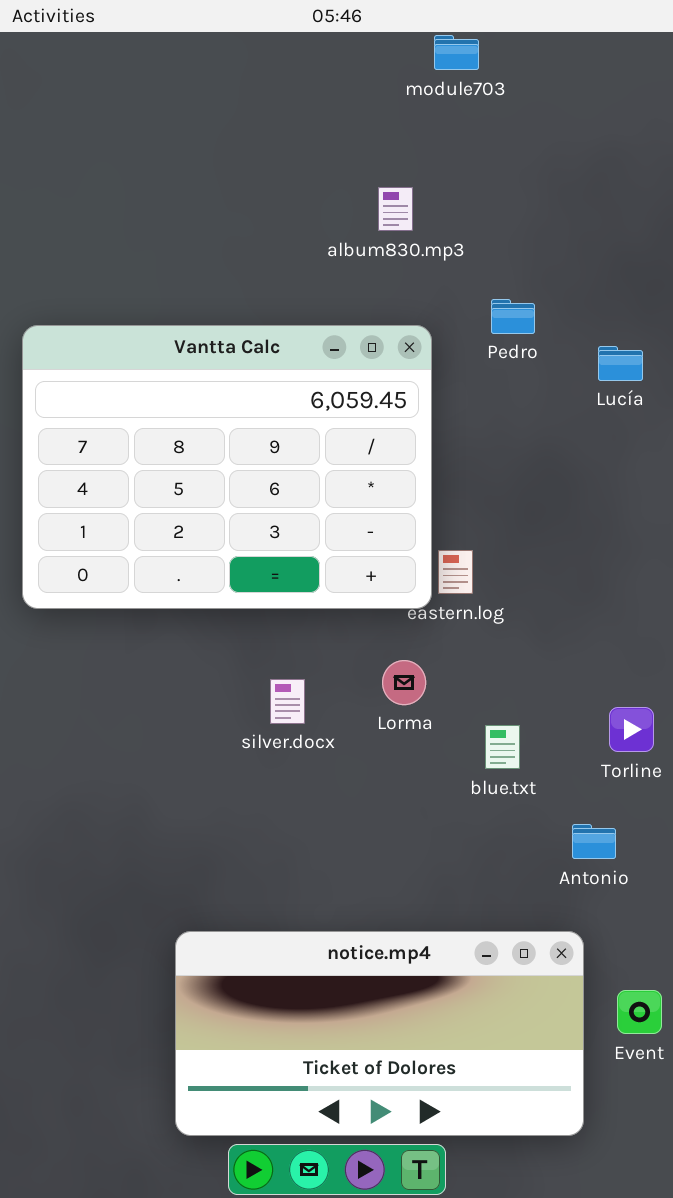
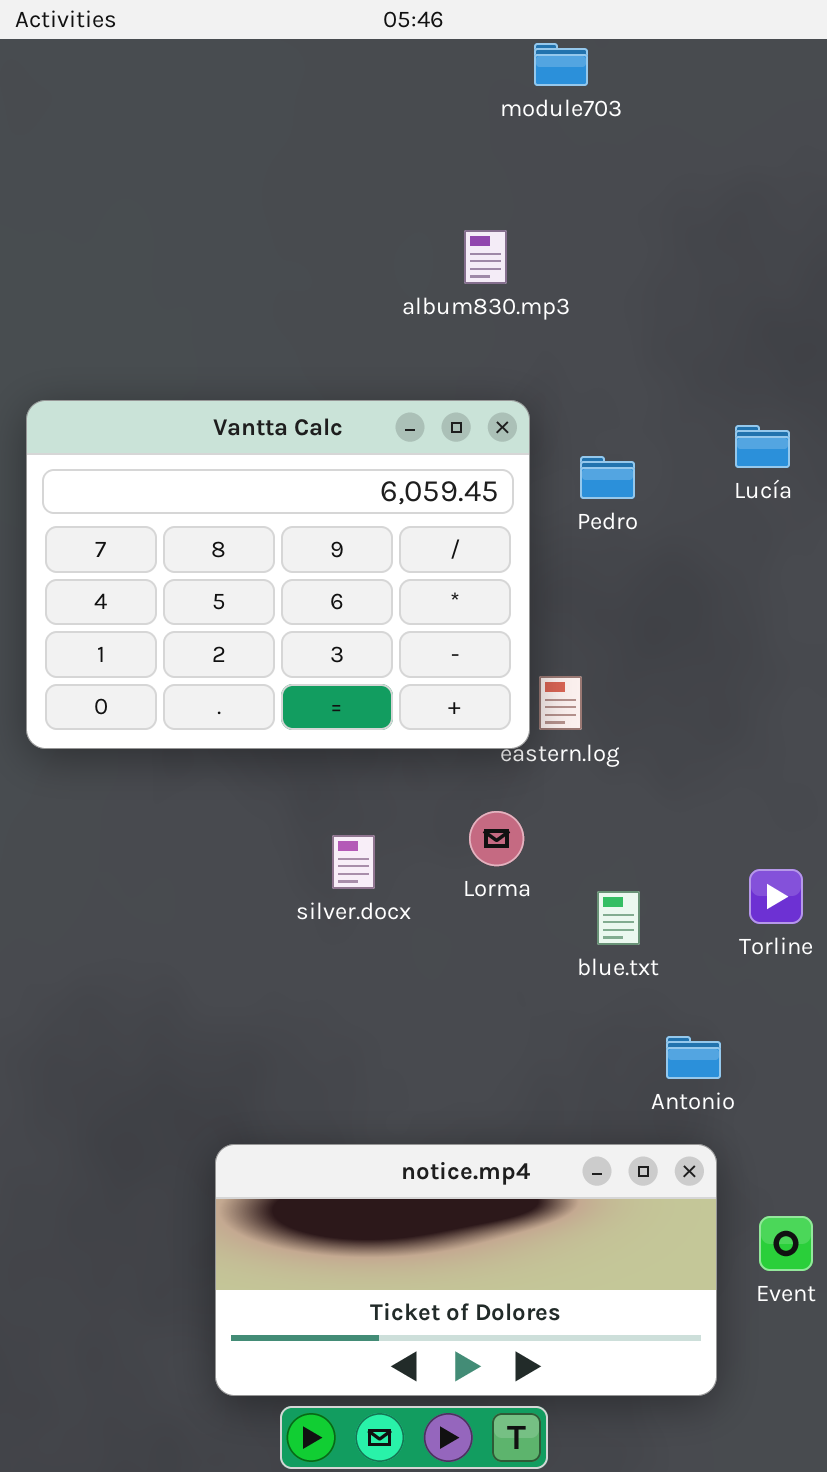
Pedro: [491,299,535,334] -> [580,456,635,499], moved
Antonio: [572,824,616,859] -> [666,1036,721,1079], moved

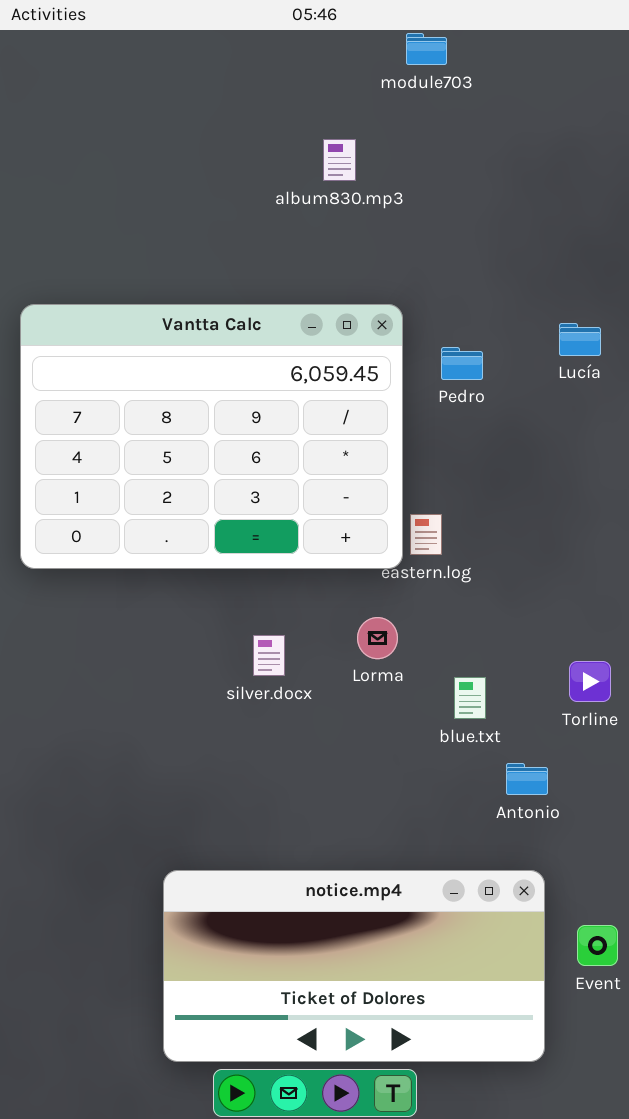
album830.mp3: [464,230,507,284] -> [323,139,356,181], moved
Antonio: [666,1036,721,1079] -> [506,763,548,795], moved

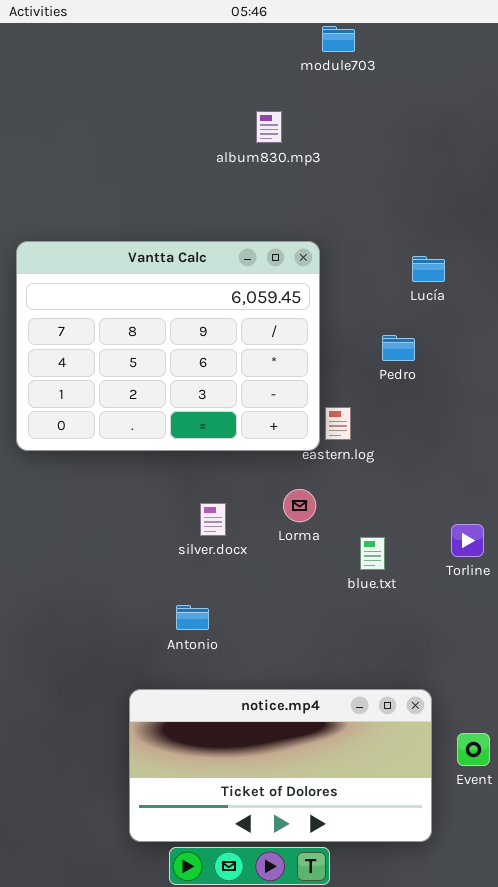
Lucía: [559,323,601,356] -> [412,256,445,282], moved
Pedro: [441,347,483,380] -> [382,335,415,361], moved
Antonio: [506,763,548,795] -> [176,605,209,630], moved

